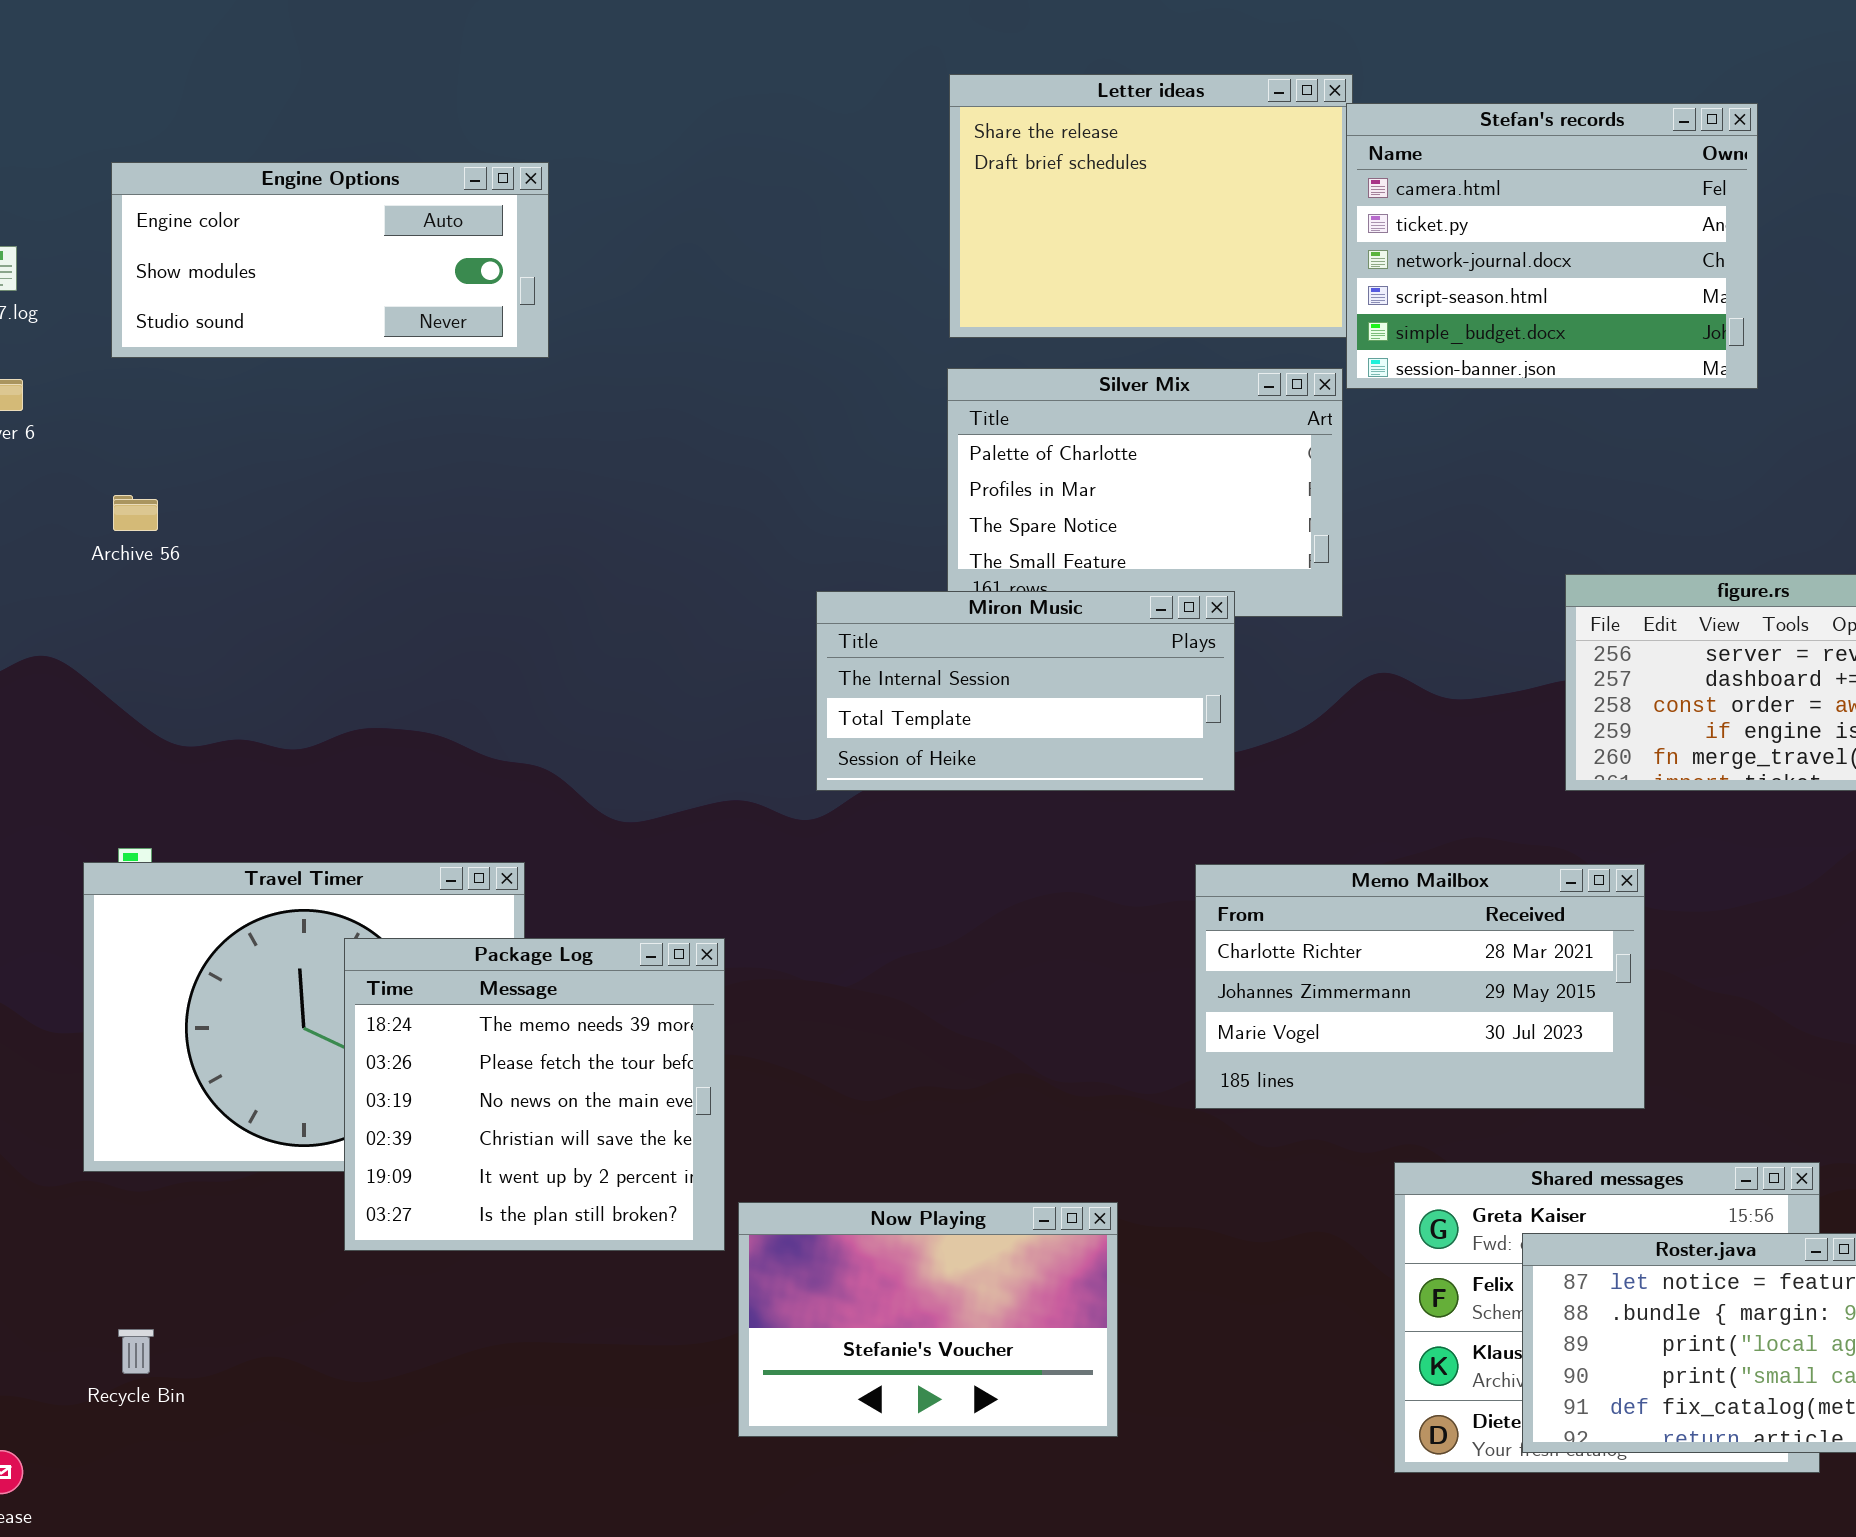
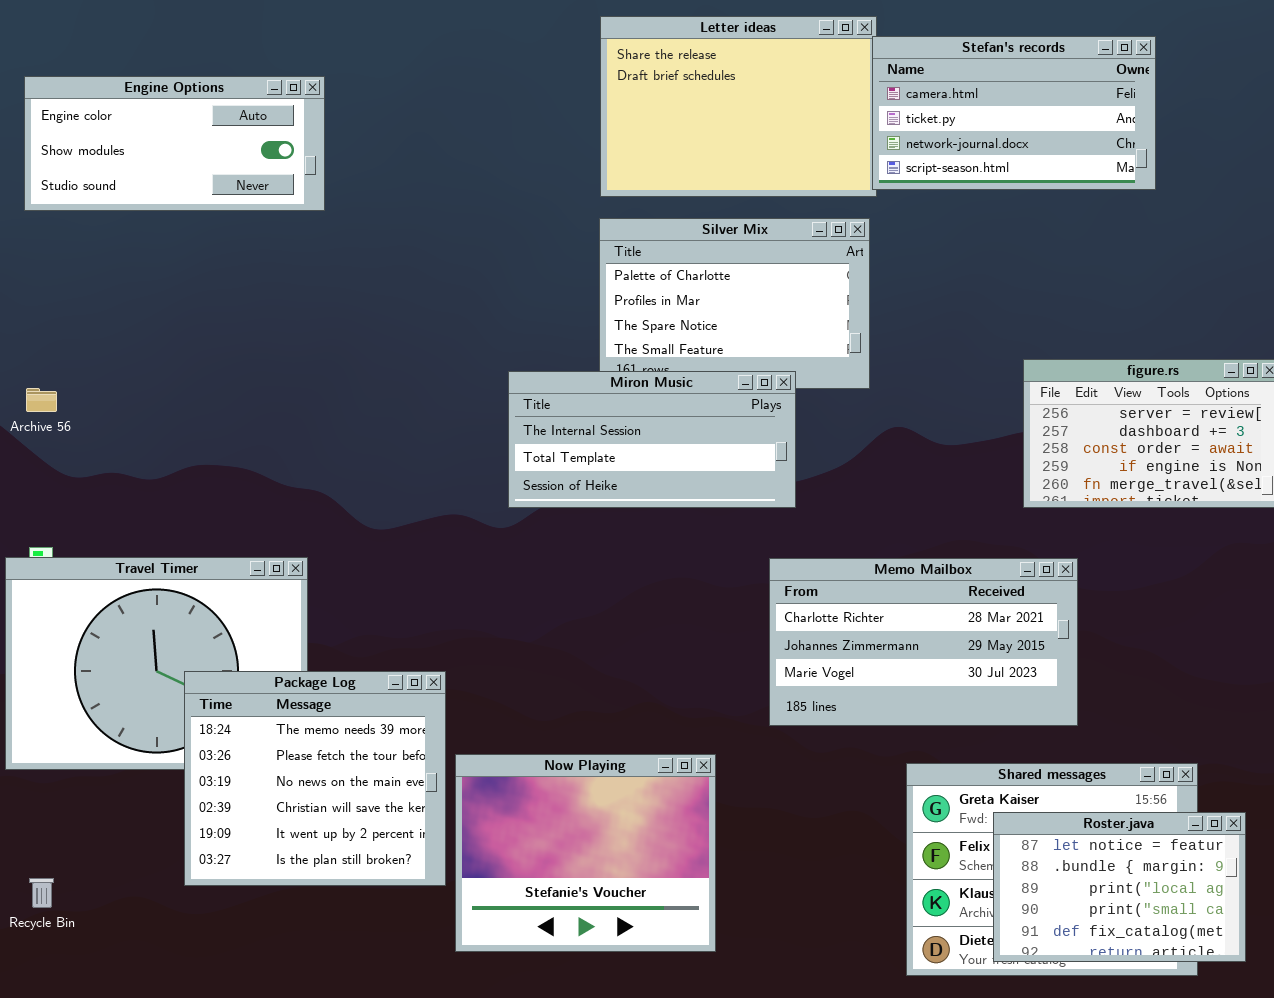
Stefan's records: [1346,103,1758,389] -> [872,36,1156,190], resized
Archive 56: [113,495,158,531] -> [26,388,57,412], moved
Package Log: [344,938,725,1251] -> [184,671,446,886], moved
Now Playing: [738,1202,1118,1437] -> [455,754,716,952], resized

